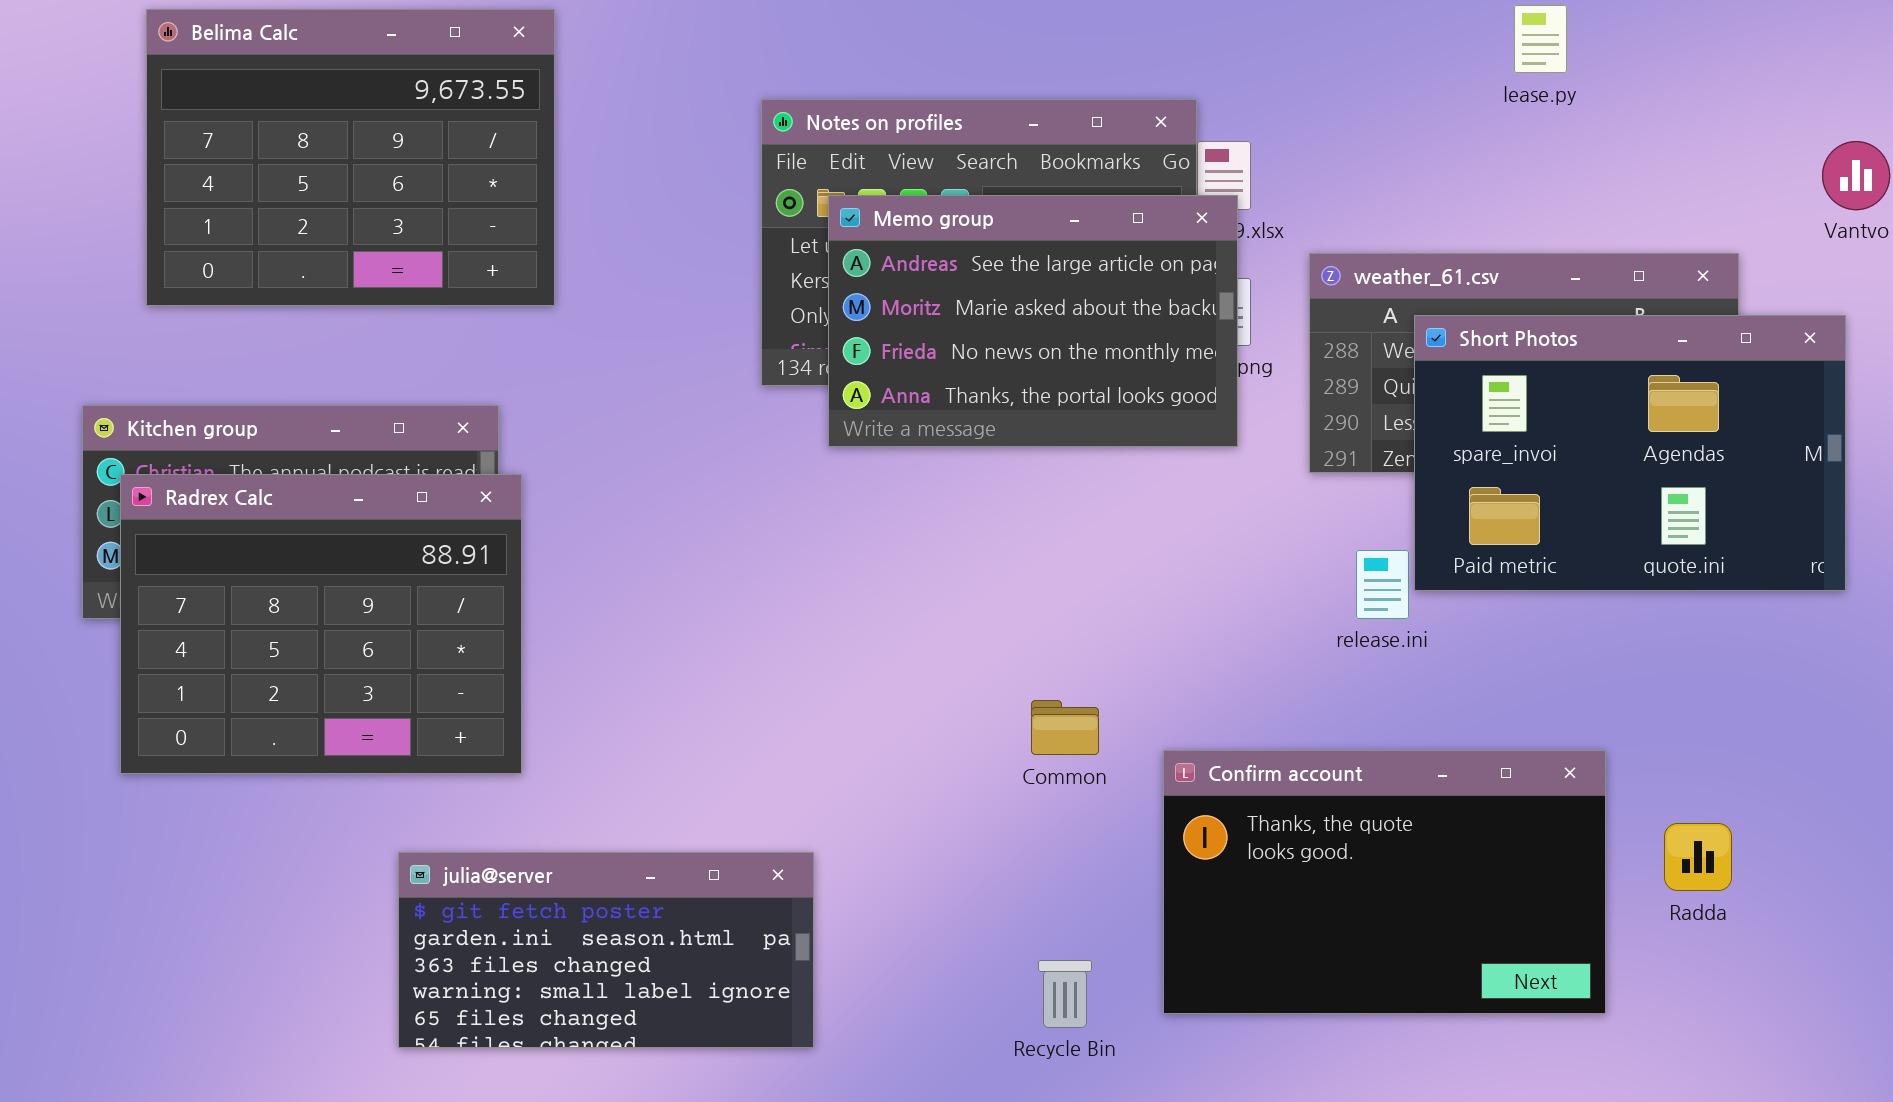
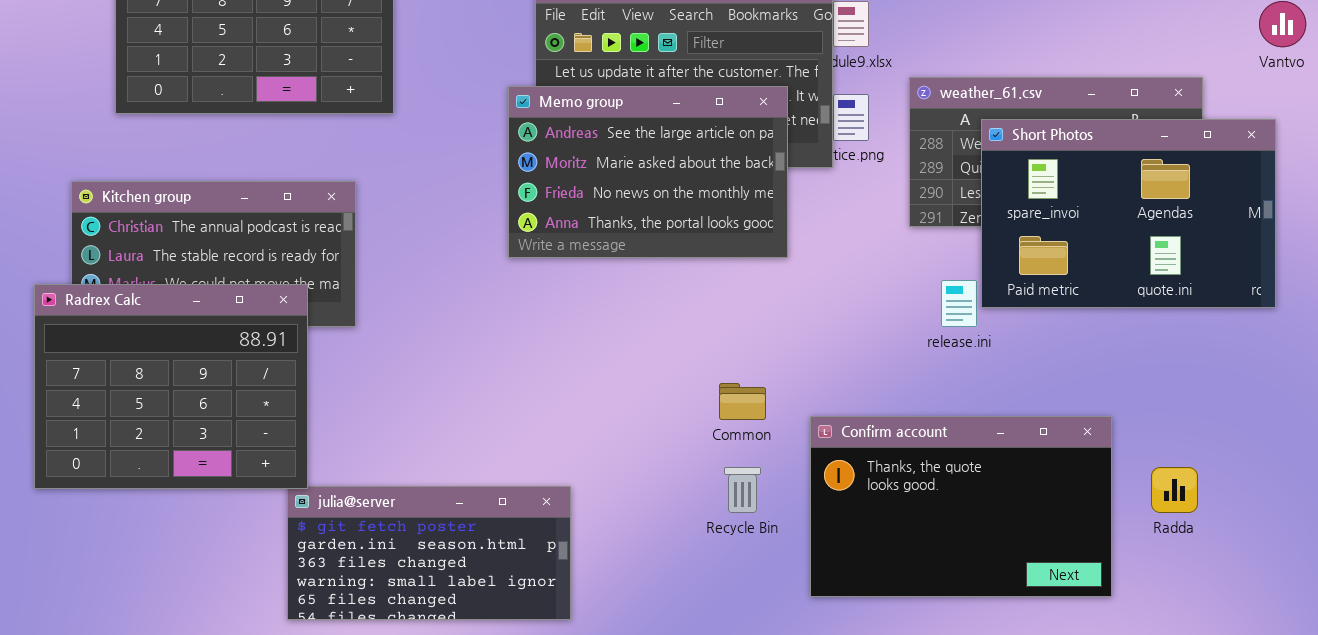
Memo group: [828,195,1238,447] -> [508,86,788,258], moved
Radrex Calc: [120,474,522,774] -> [34,284,308,489], moved
Recycle Bin: [1038,960,1092,1028] -> [724,467,761,513], moved

